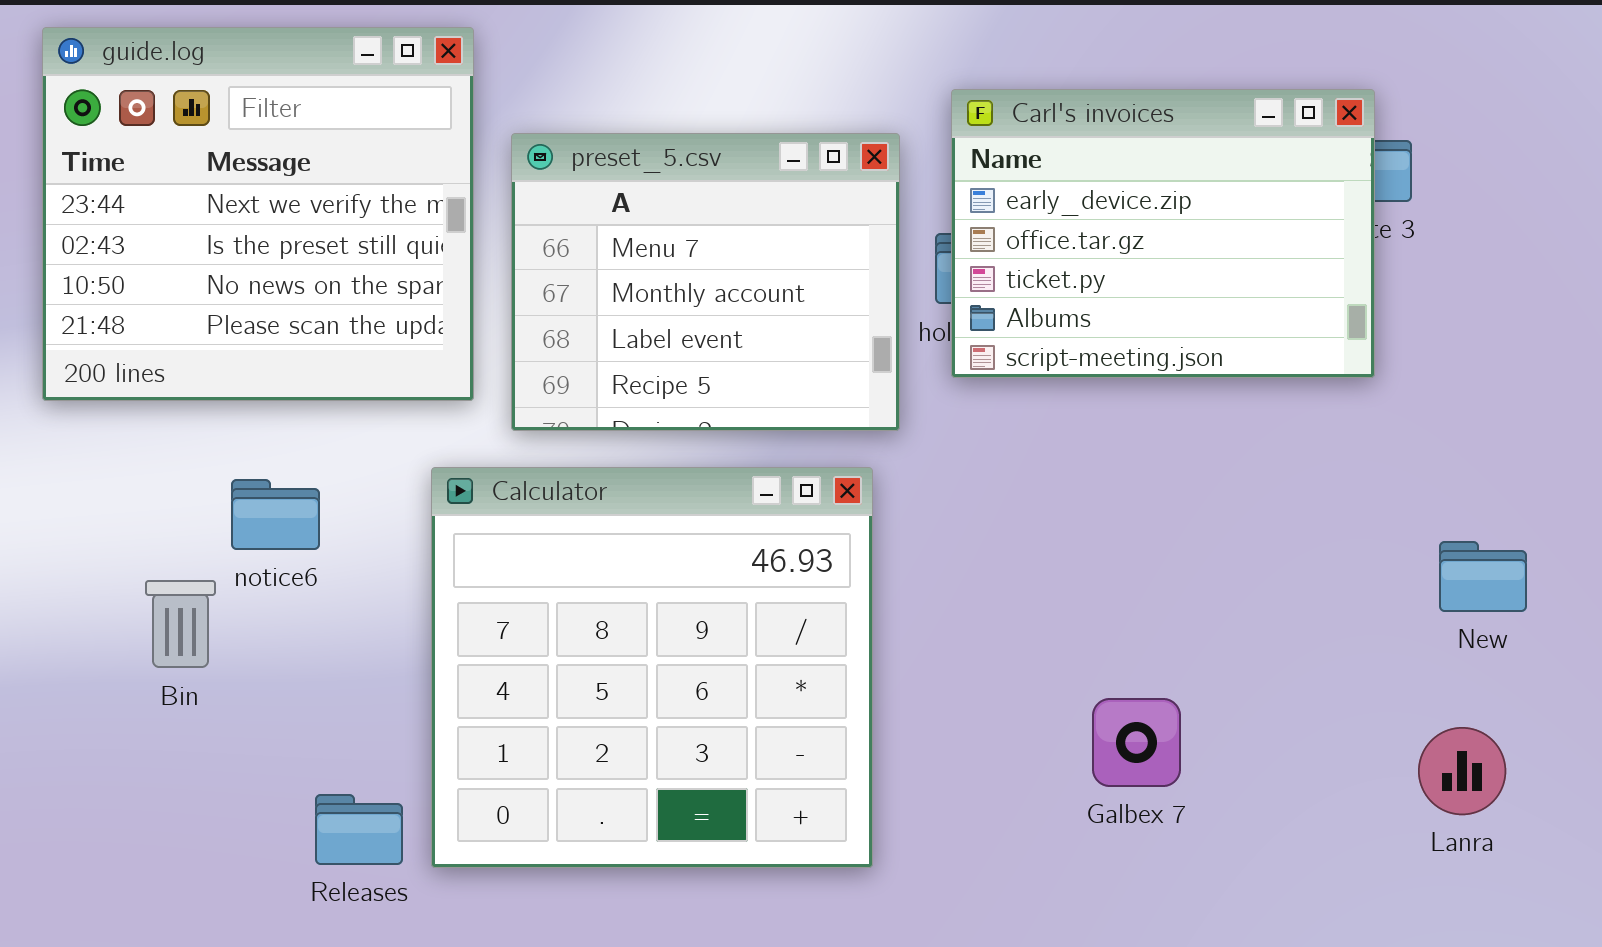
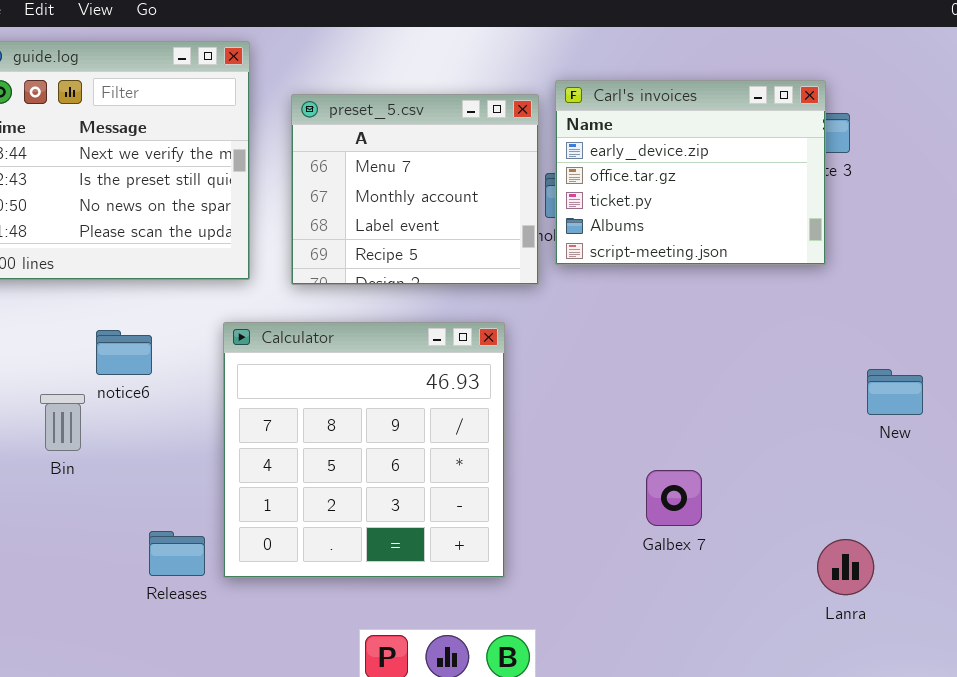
preset_5.csv: [511,133,900,431] -> [291,94,539,285], moved
Lanra: [1418,727,1506,815] -> [817,539,874,595], moved

